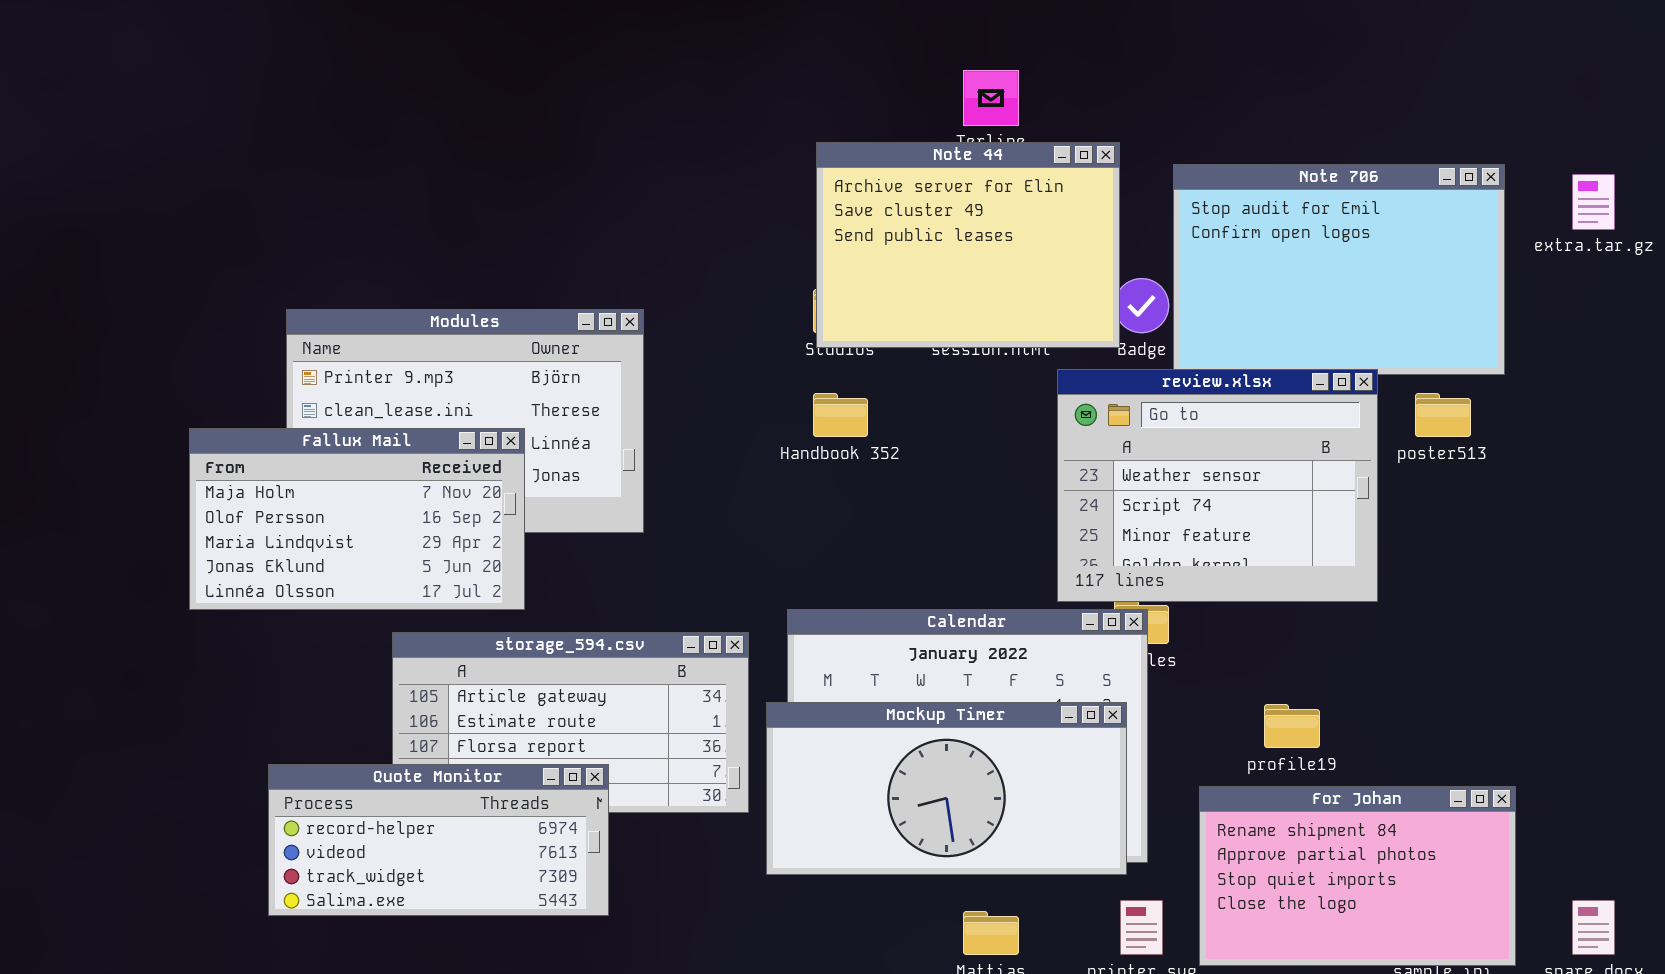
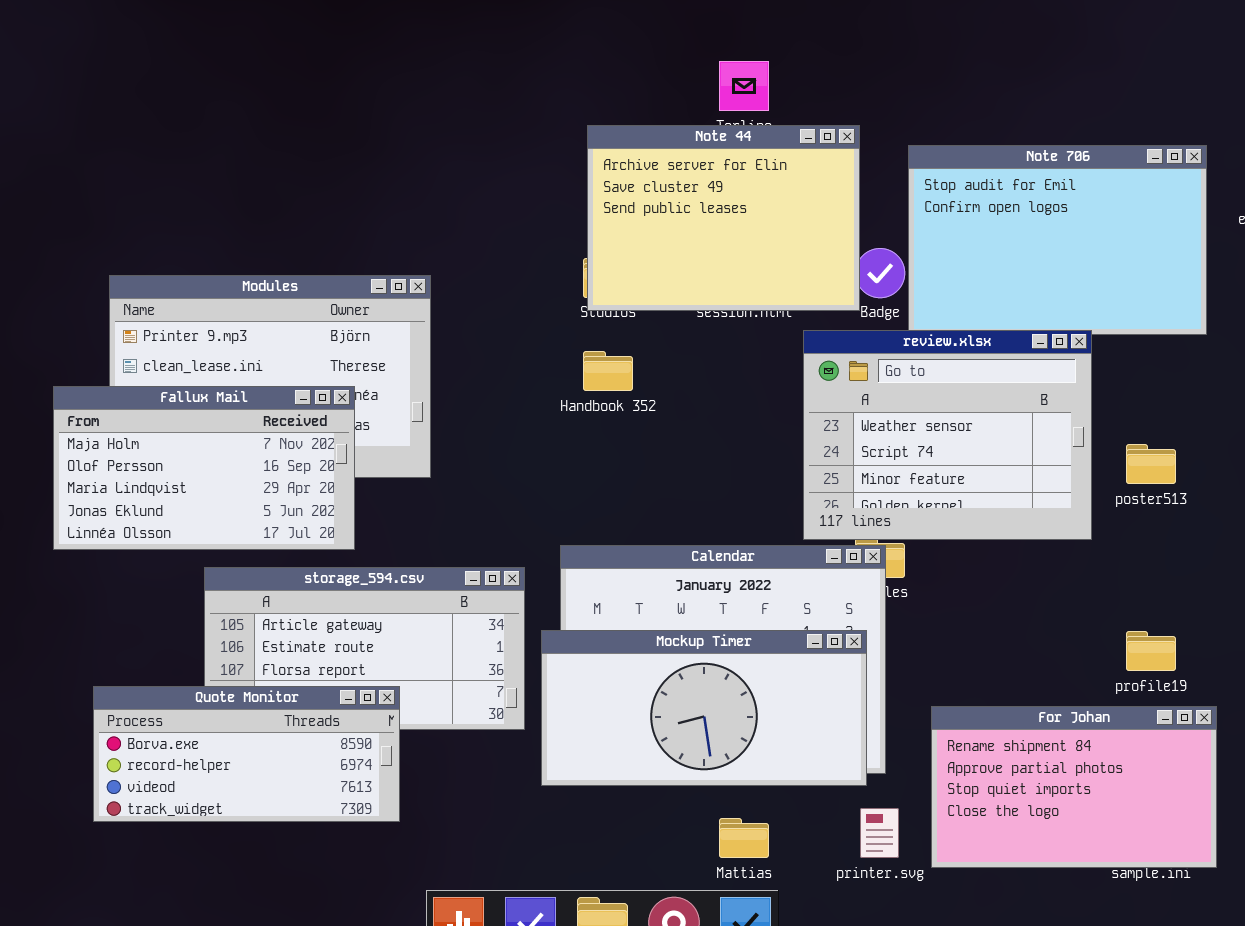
poster513: [1415,393,1471,437] -> [1126,444,1176,484], moved
Fallux Mail: [189,428,525,610] -> [53,386,355,550], moved
profile19: [1264,704,1320,748] -> [1126,631,1176,671], moved
Quote Monitor: [268,764,609,916] -> [93,686,400,822], scrolled up 1 row

